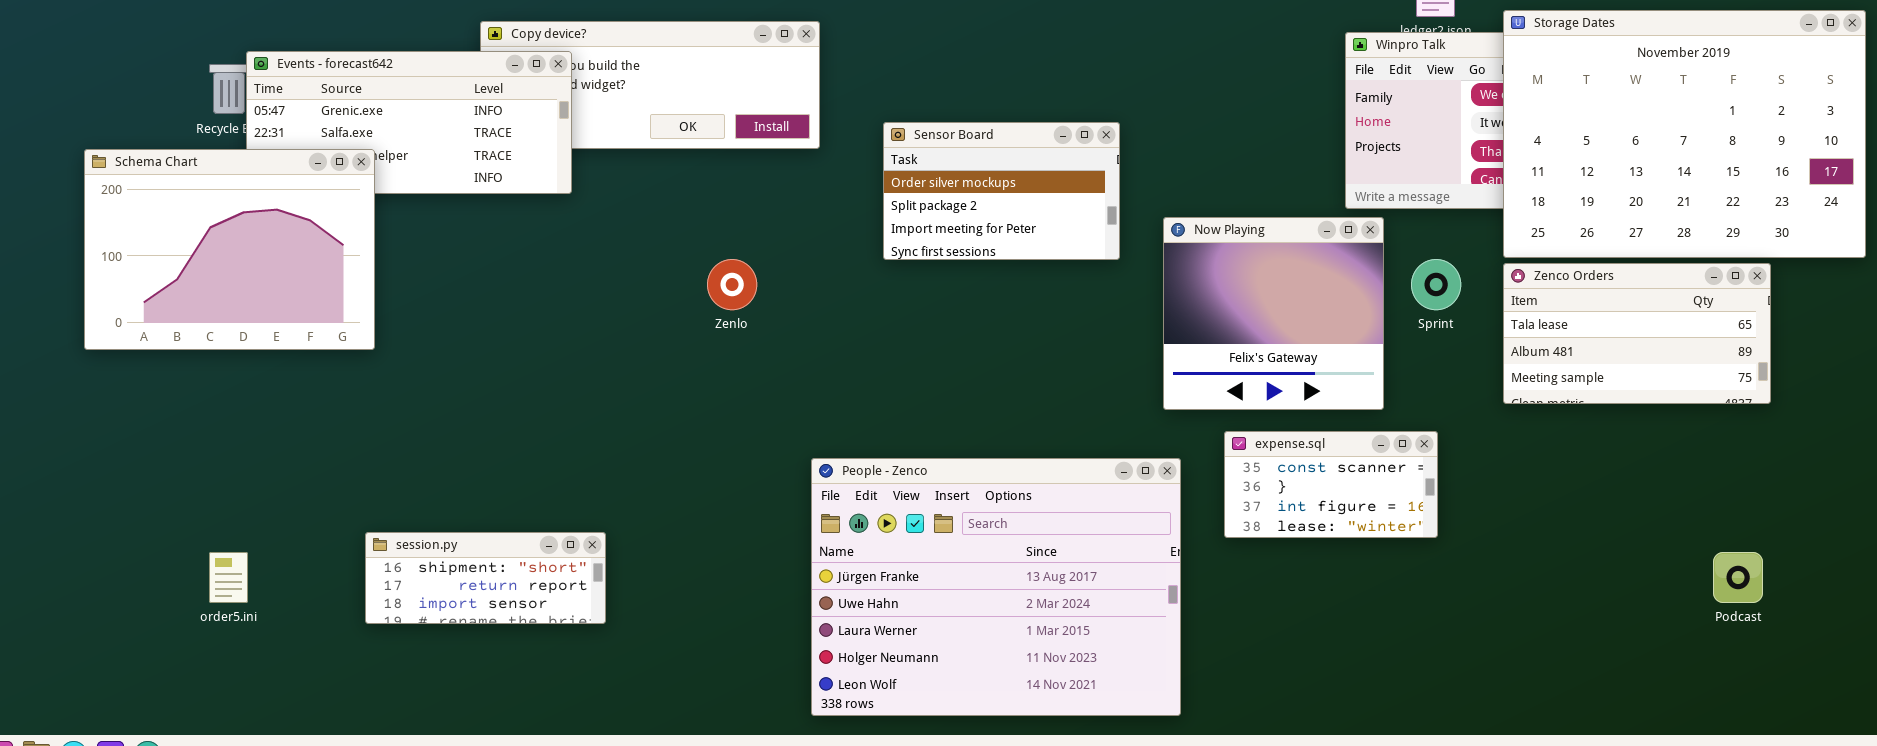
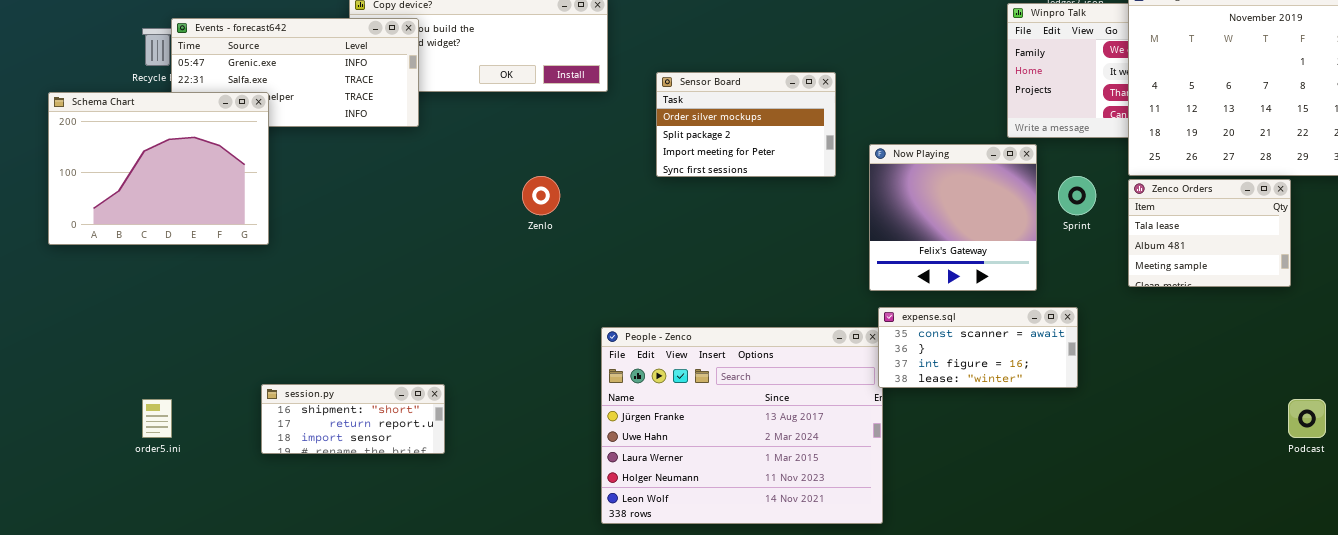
Zenco Orders: [1503,263,1771,404] -> [1128,179,1291,287], resized
expense.sql: [1224,431,1438,538] -> [878,307,1078,388], resized

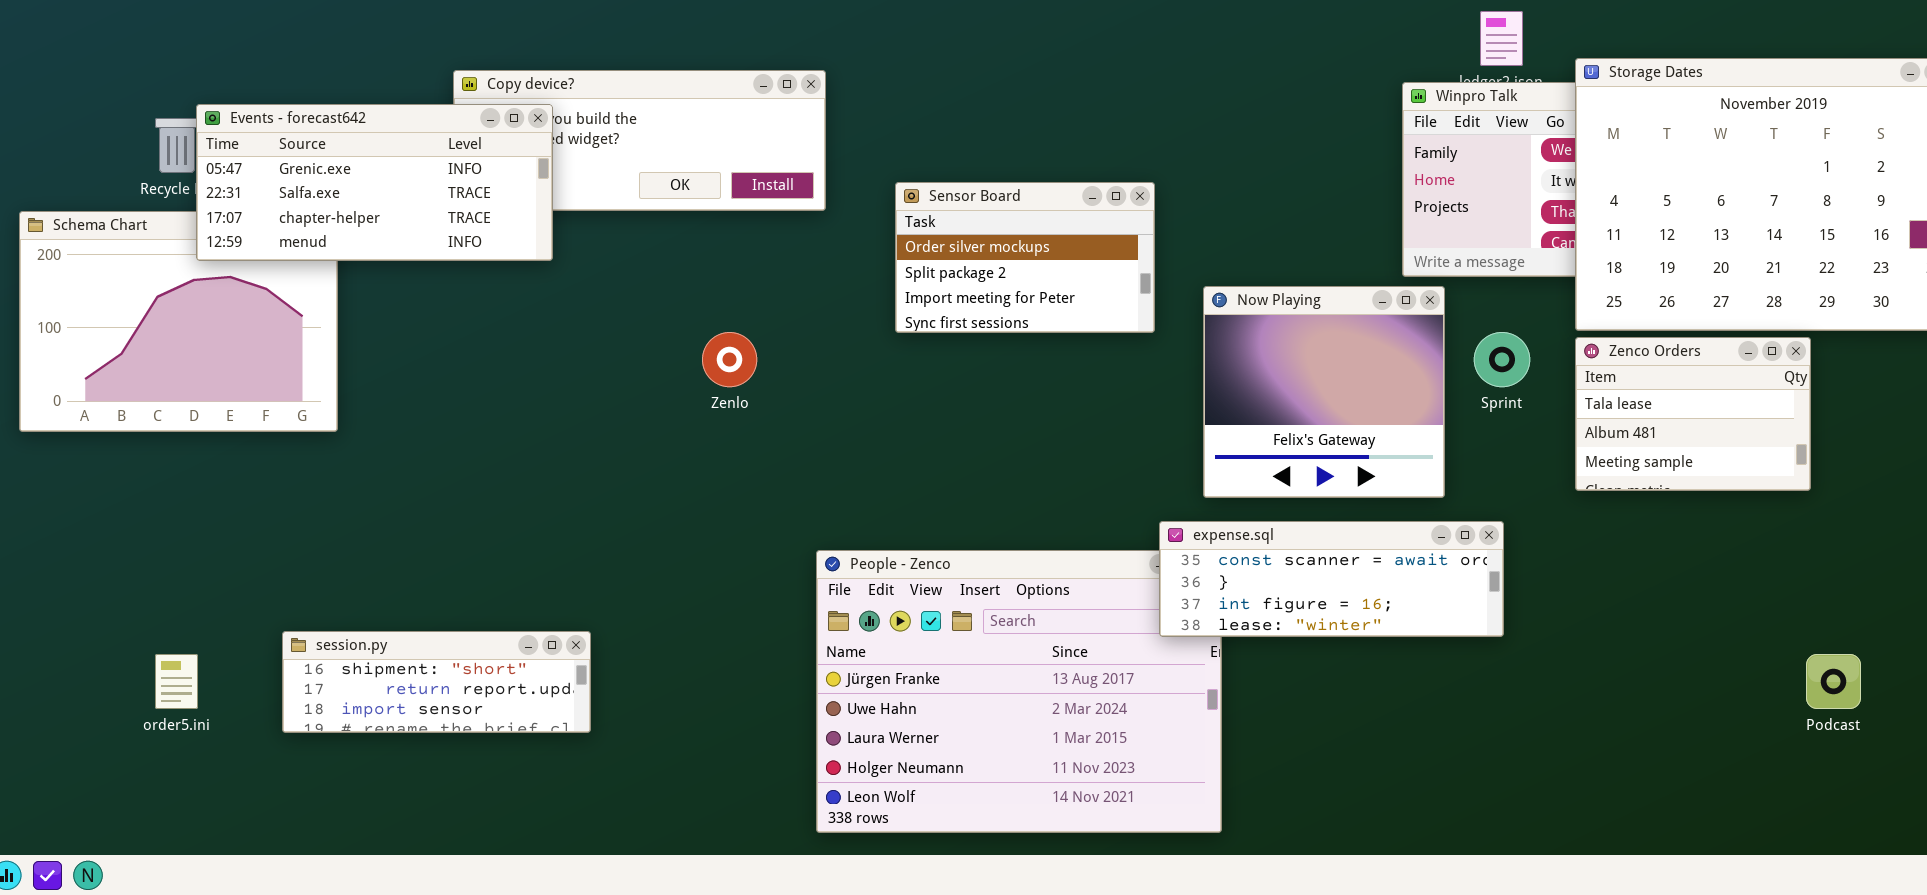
Events - forecast642: [171,18,419,127] -> [196,104,553,261], raised
expense.sql: [878,307,1078,388] -> [1159,521,1504,637], resized
session.py: [261,384,445,454] -> [282,631,591,733], resized

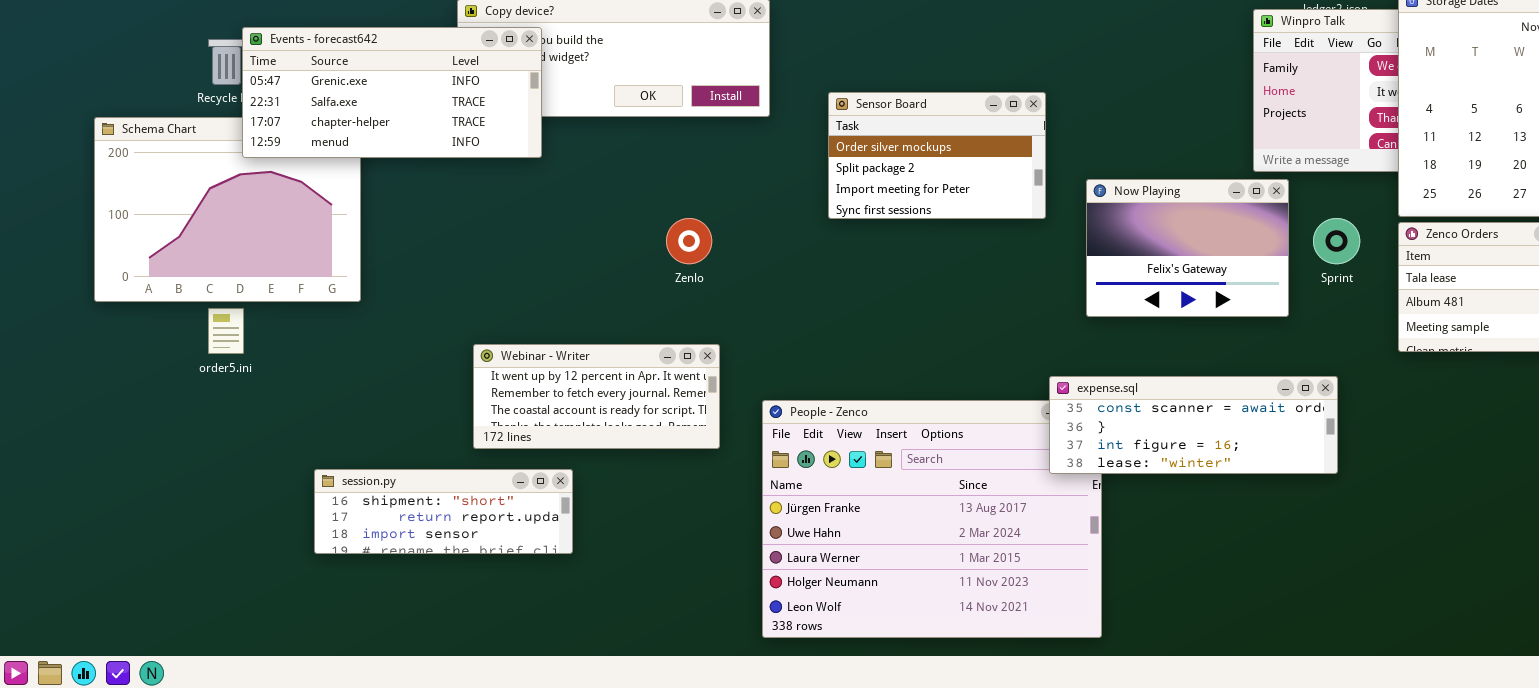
Now Playing: [1203,286,1445,498] -> [1086,179,1289,317], resized
Webinar - Writer: none -> [473,344,720,449], opened
order5.ini: [155,654,198,709] -> [208,308,244,354], moved

